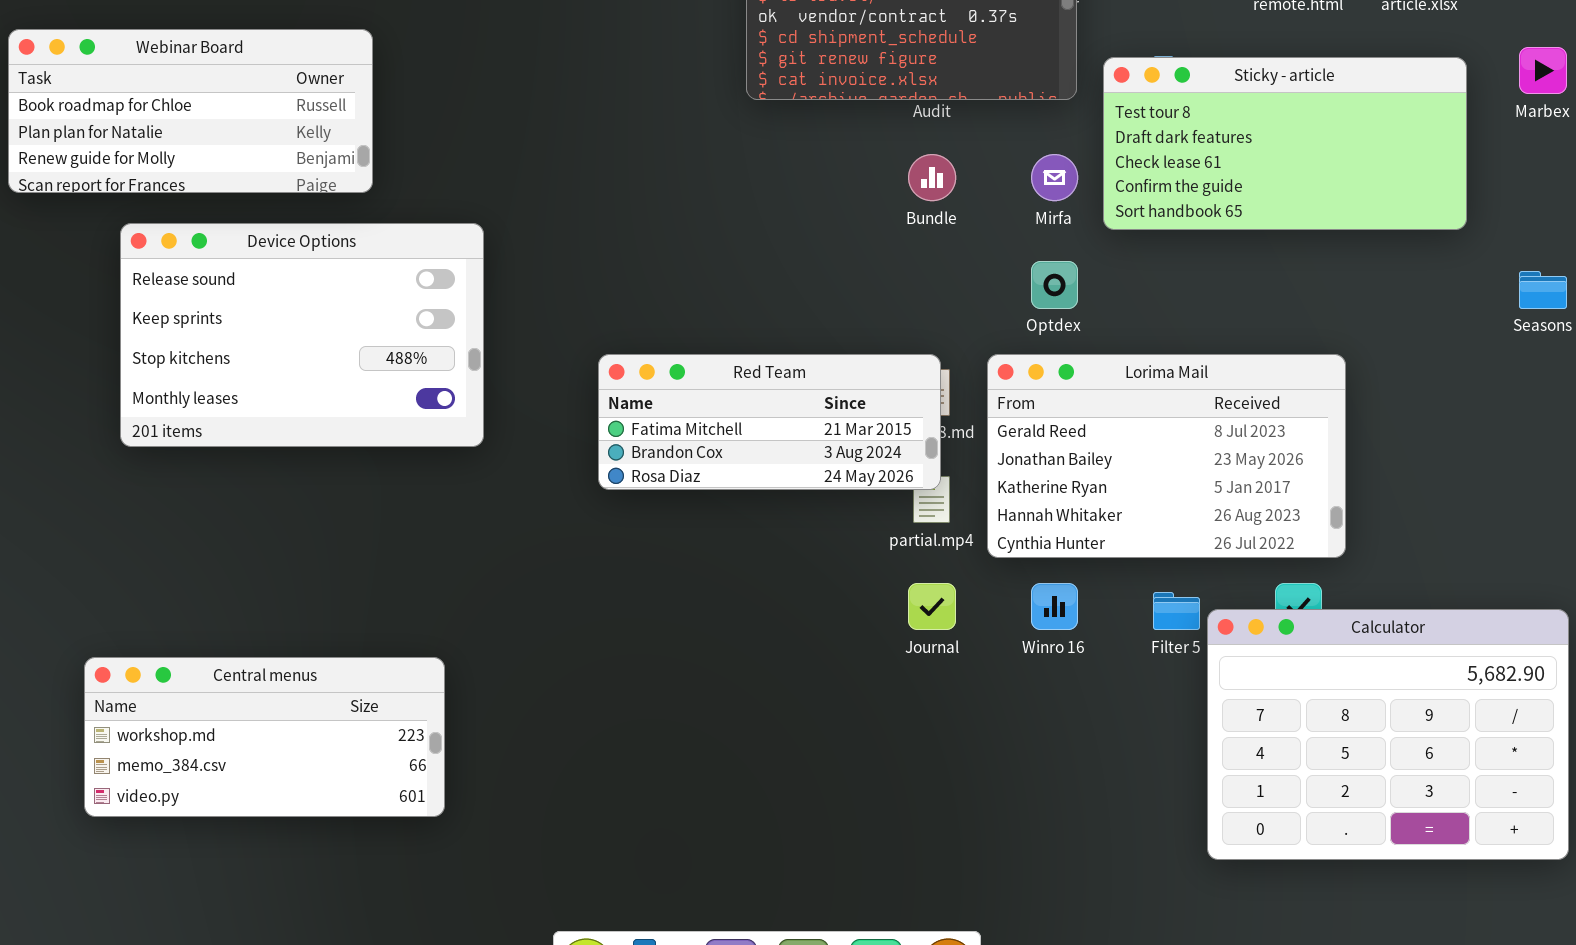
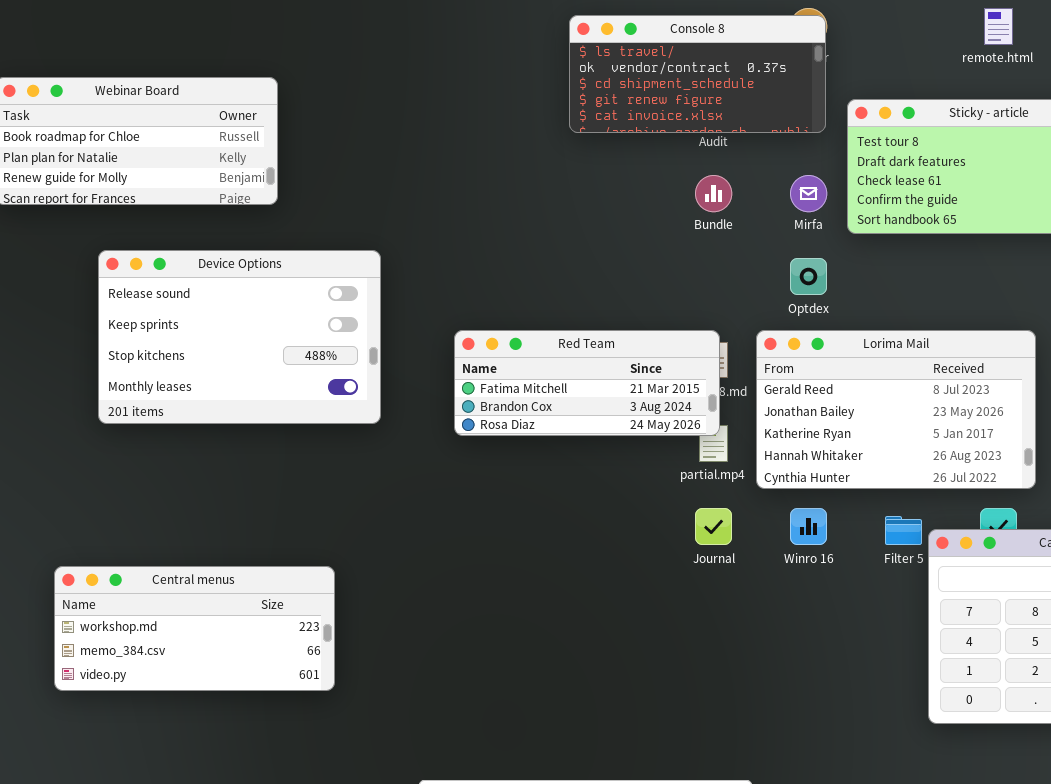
Device Options: [120,223,484,447] -> [98,250,381,424], moved

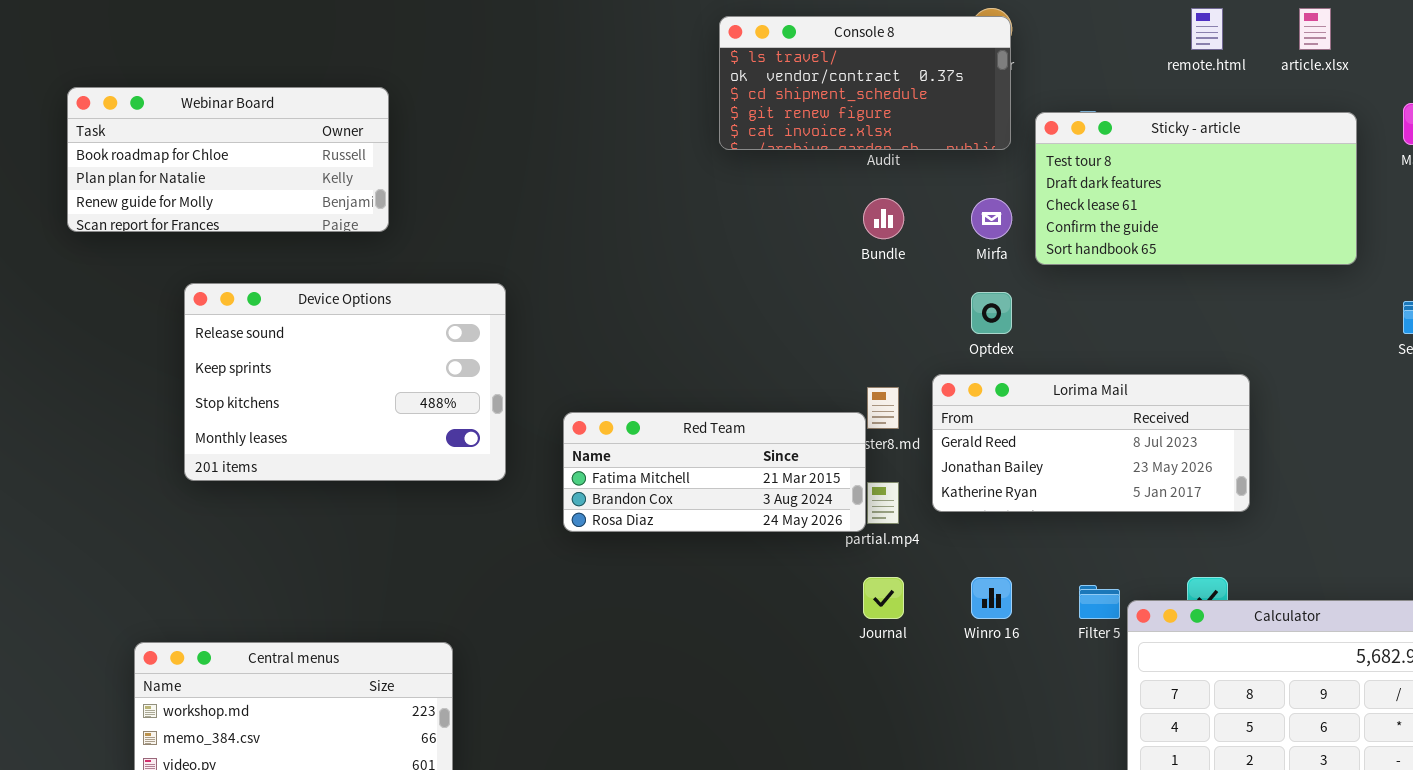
Red Team: [454,330,720,436] -> [563,412,866,532], moved
Lorima Mail: [756,330,1036,489] -> [932,374,1250,512], resized

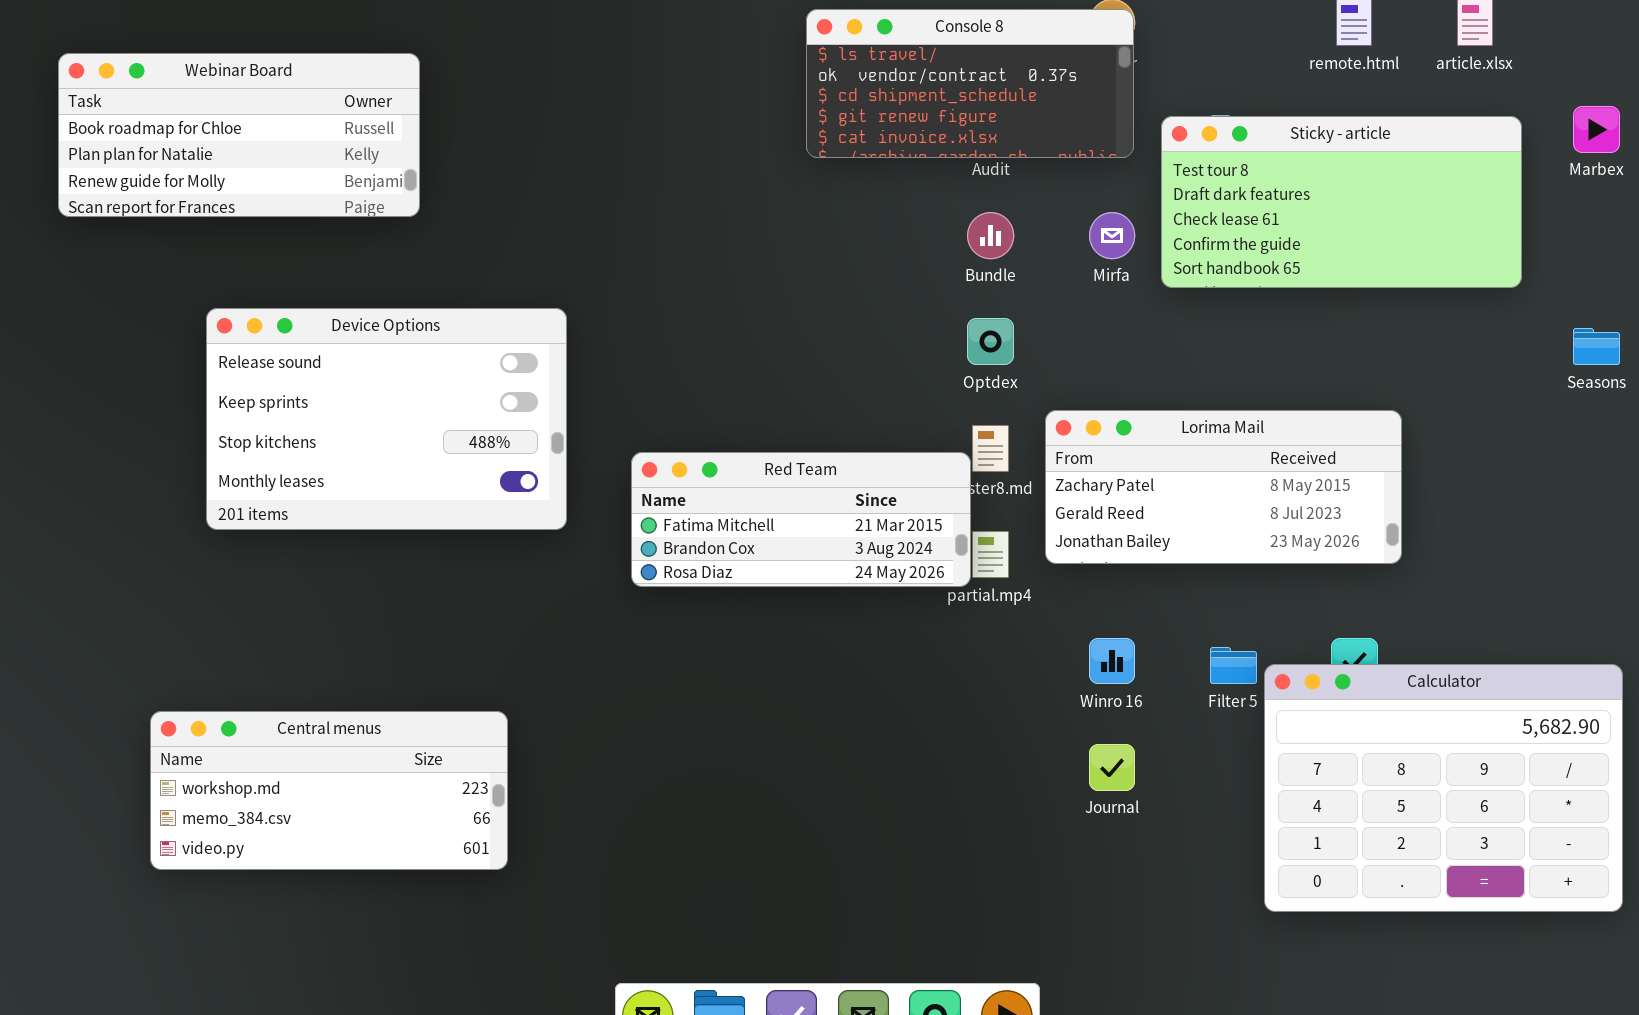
Webinar Board: [67,87,389,232] -> [58,53,420,217], moved
Optdex: [971,292,1012,334] -> [967,318,1014,365], moved
Lorima Mail: [932,374,1250,512] -> [1045,410,1402,564], scrolled up 1 row
Journal: [863,577,904,619] -> [1089,744,1135,791], moved

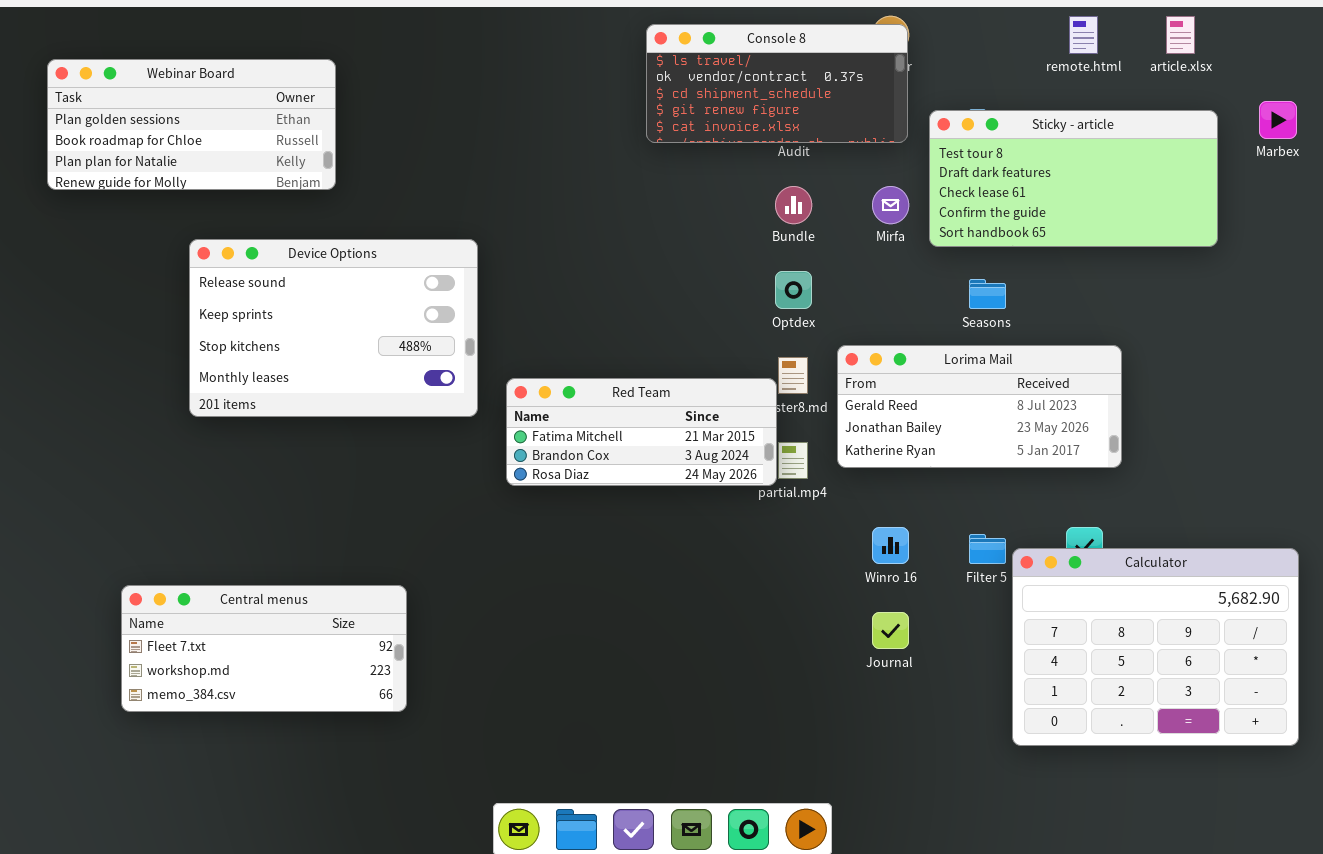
Webinar Board: [58,53,420,217] -> [47,59,336,190], scrolled up 1 row
Device Options: [206,308,567,530] -> [189,239,478,417], moved
Seasons: [1573,328,1620,365] -> [969,279,1006,309], moved
Lorima Mail: [1045,410,1402,564] -> [837,345,1122,468], scrolled down 1 row
Central menus: [150,711,508,870] -> [121,585,407,712], scrolled up 1 row

